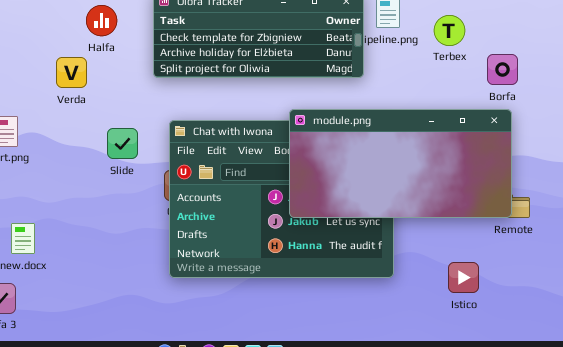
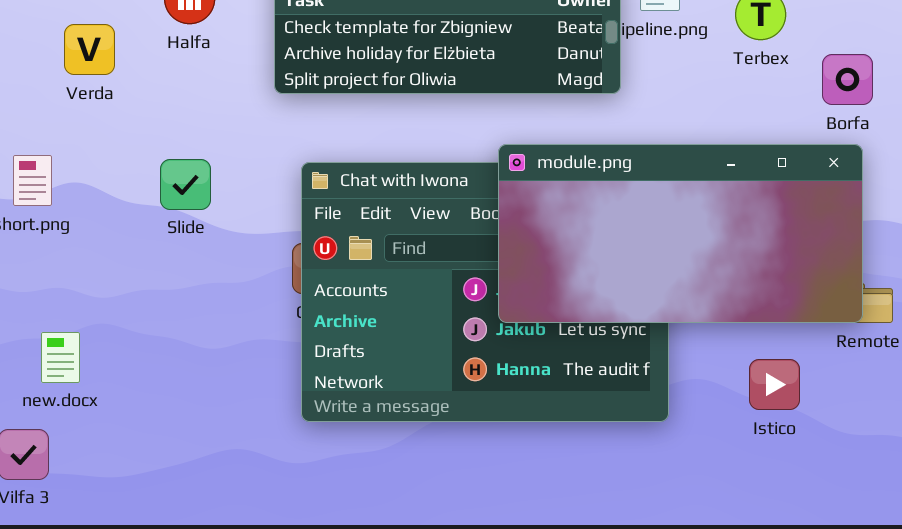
Verda: [56,57,87,88] -> [64,24,115,75], moved
Slide: [107,128,138,159] -> [160,159,211,210], moved
Istico: [448,262,479,293] -> [749,359,800,410], moved

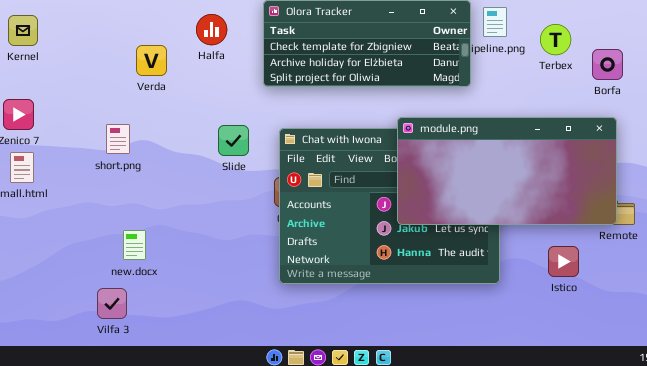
Borfa: [822,54,873,105] -> [592,49,623,80], moved
Slide: [160,159,211,210] -> [218,125,249,156], moved

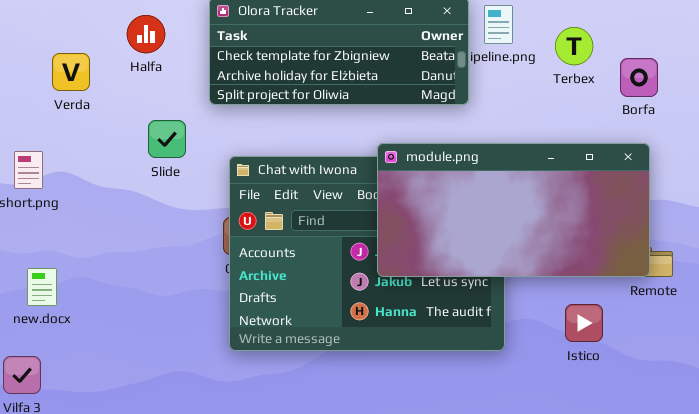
Slide: [218,125,249,156] -> [148,120,186,158], moved
new.docx: [123,230,146,260] -> [27,268,57,306], moved

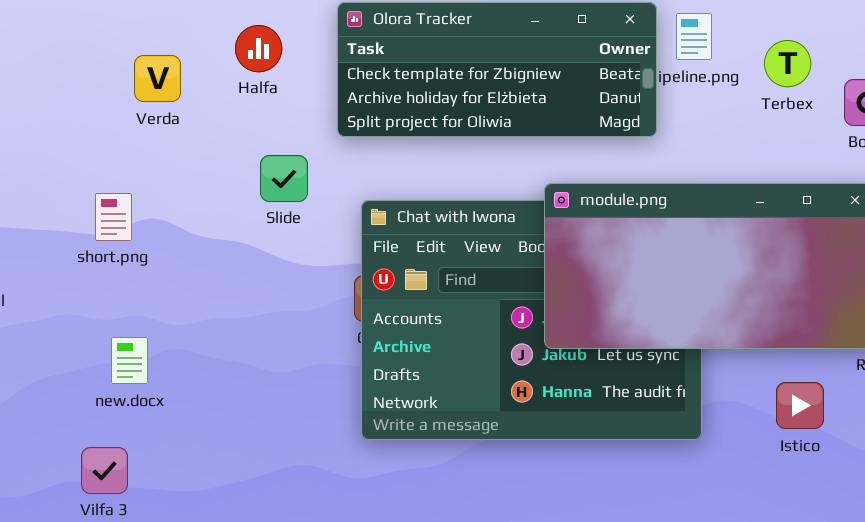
Verda: [52,53,90,91] -> [134,55,181,102], moved

